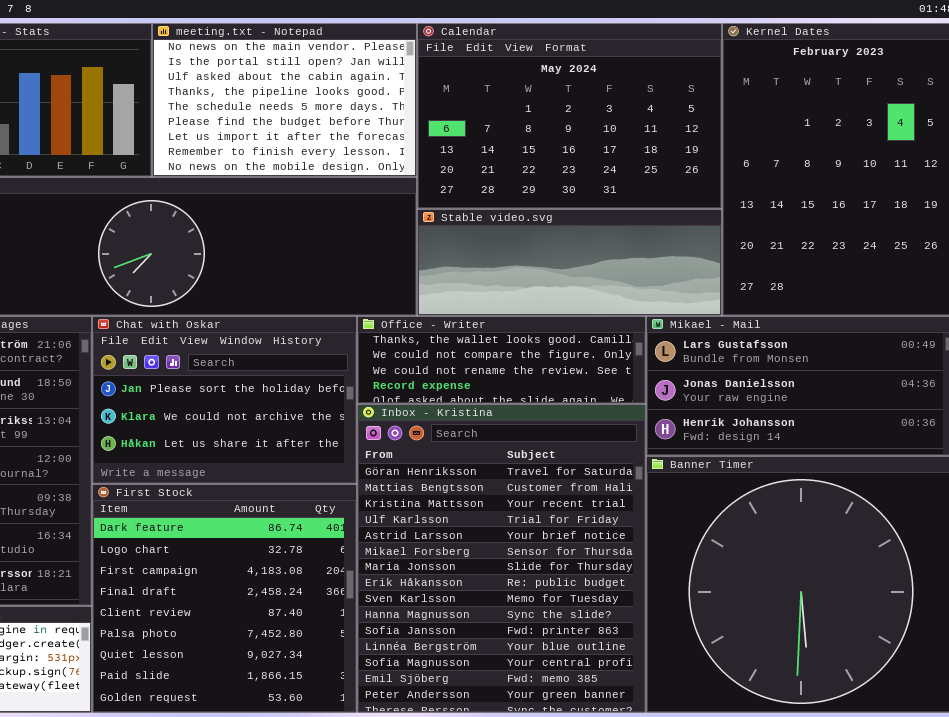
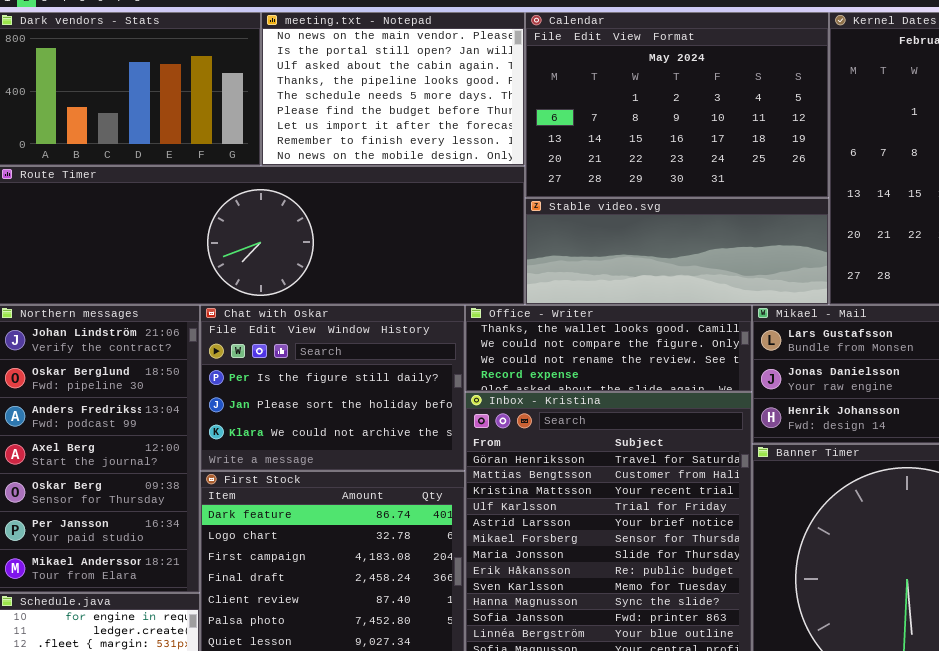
Chat with Oskar: [92,316,357,484] -> [200,305,465,471], scrolled up 1 row

